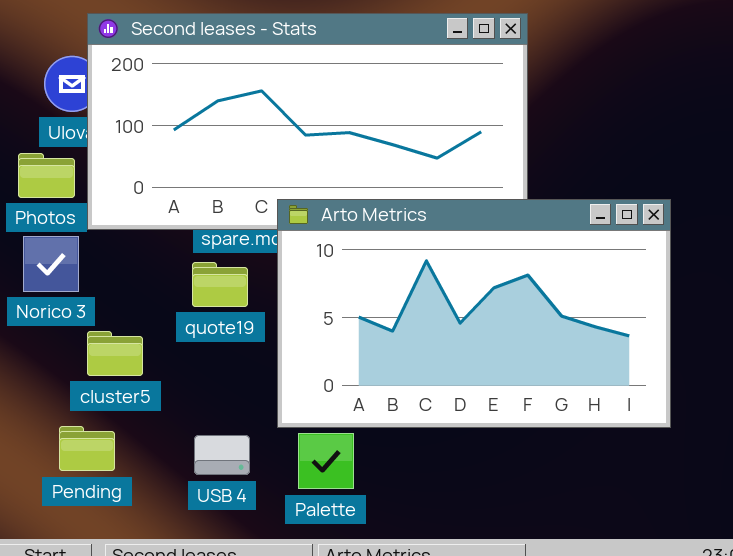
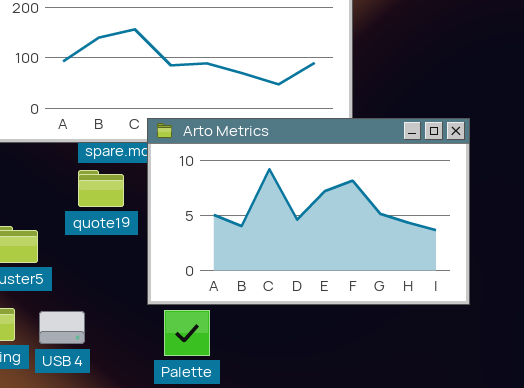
USB 4: [194,435,250,475] -> [39,311,85,344], moved

